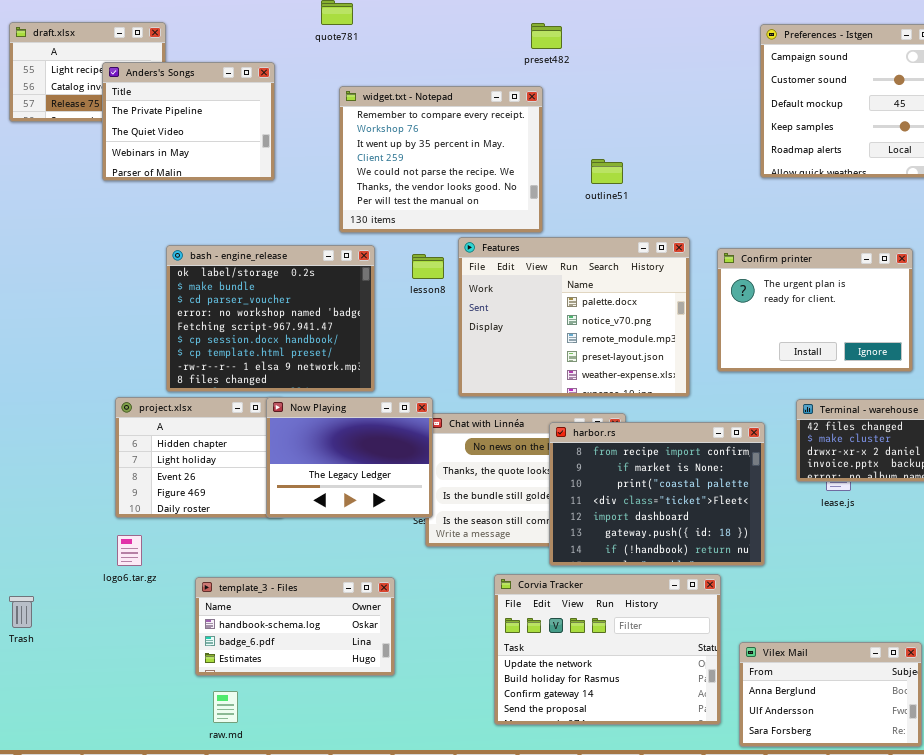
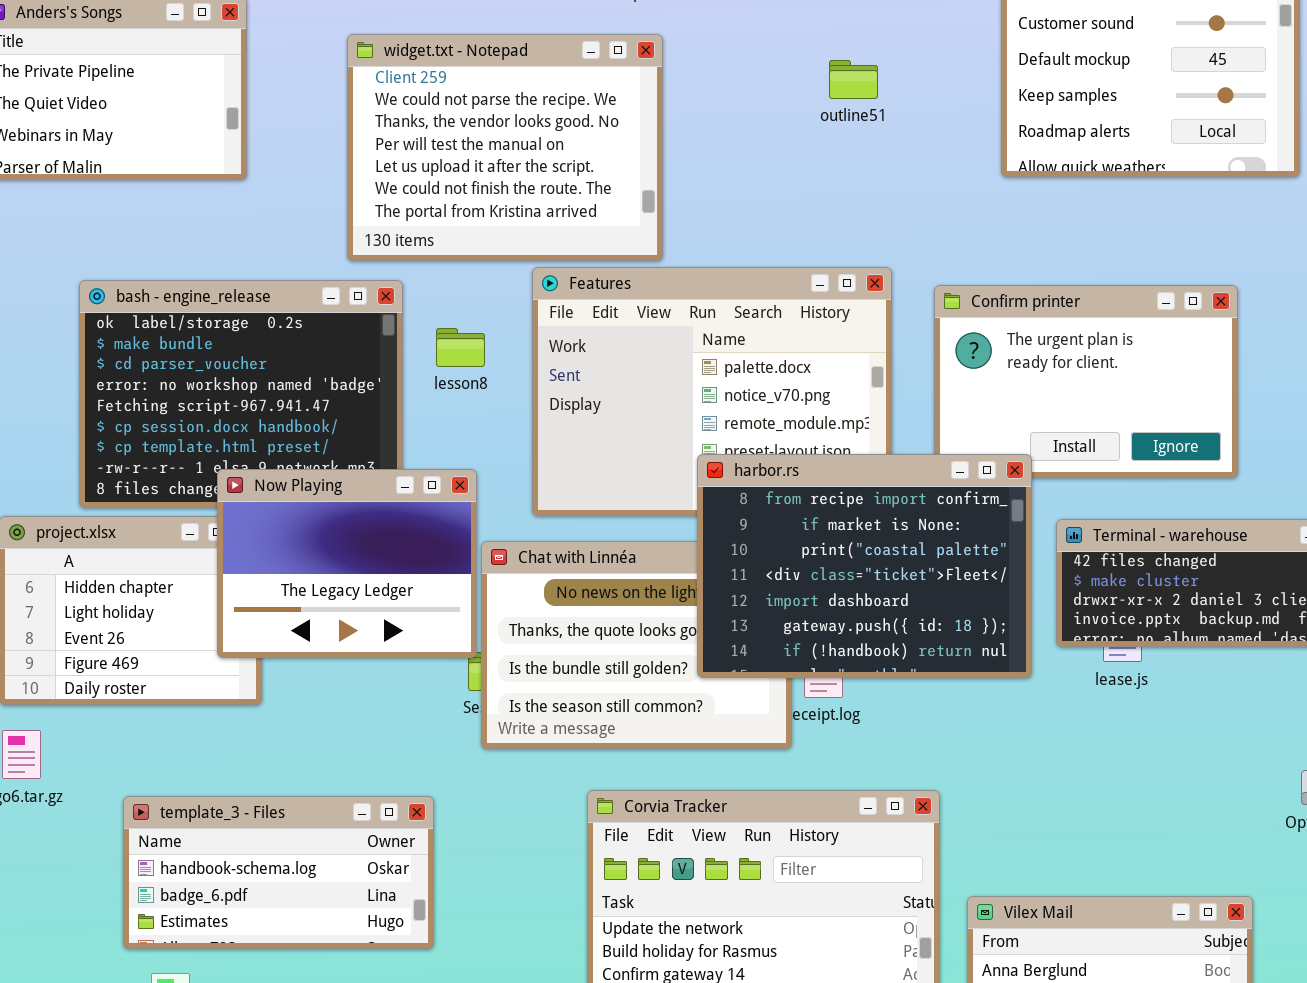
widget.txt - Notepad: [339,86,543,233] -> [347,34,663,261], scrolled down 3 rows
outline51: [591,159,623,184] -> [829,60,878,99], moved
lesson8: [412,254,444,279] -> [436,328,485,367], moved
Now Playing: [266,397,433,518] -> [217,469,477,658], moved
harbor.rs: [549,422,765,566] -> [697,454,1032,678], moved

